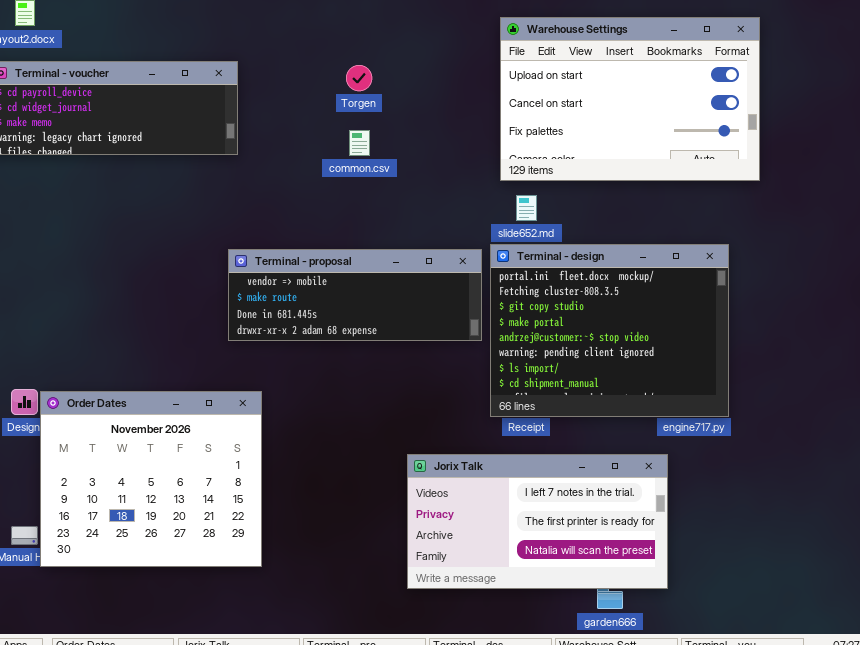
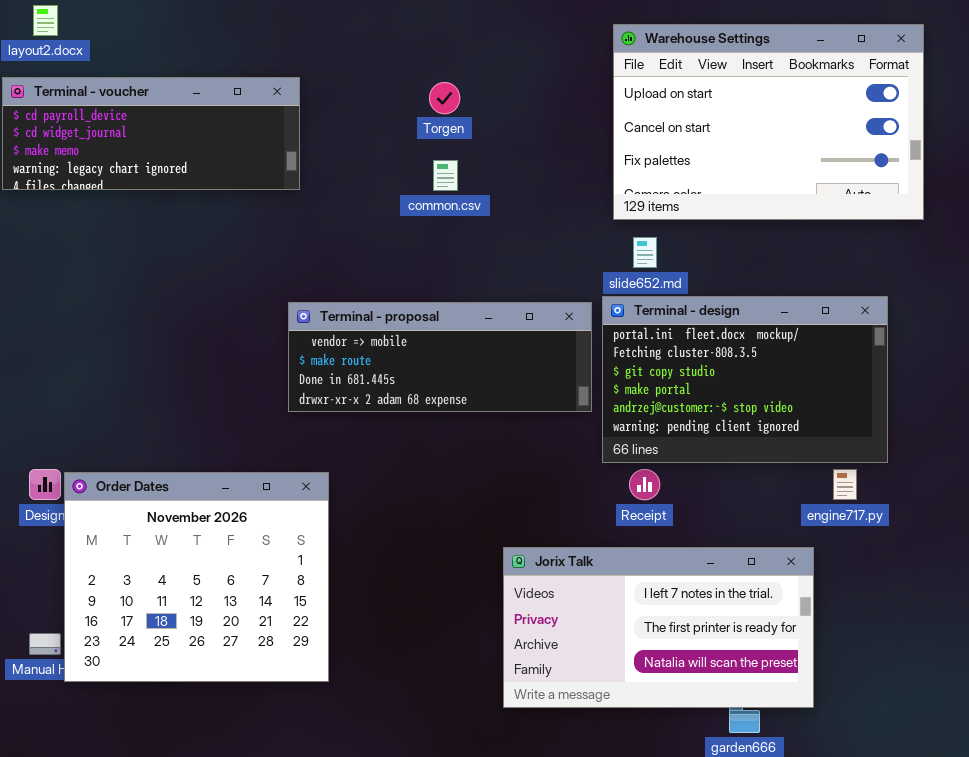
Terminal - design: [490,244,729,417] -> [602,296,888,463], resized

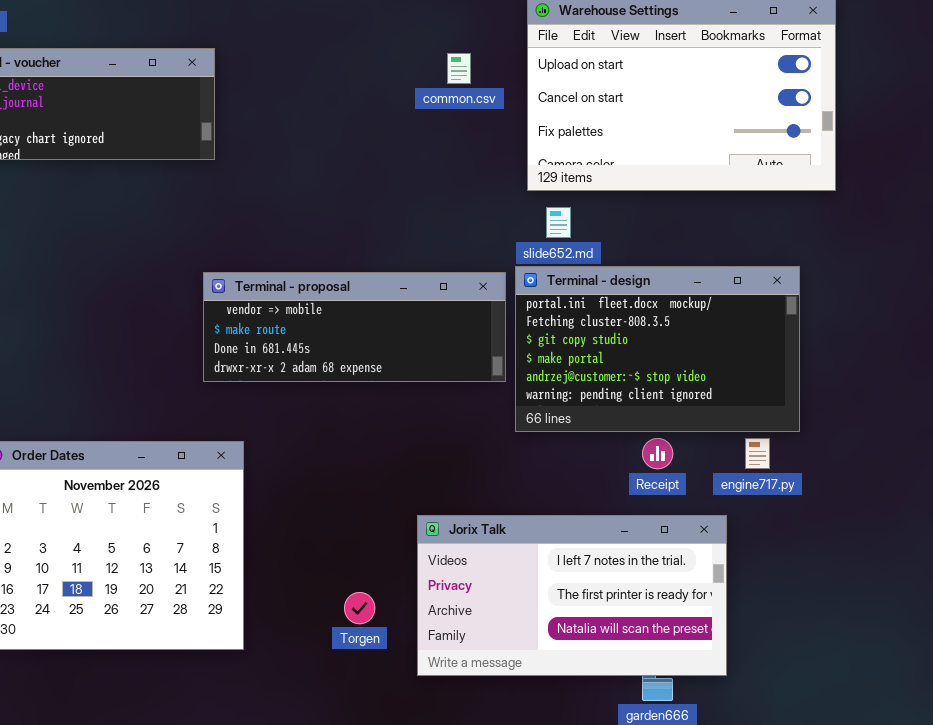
Torgen: [429,82,460,114] -> [344,592,375,624], moved
common.csv: [433,160,458,191] -> [447,53,471,84], moved
Receipt: [629,469,660,500] -> [642,438,673,469], moved

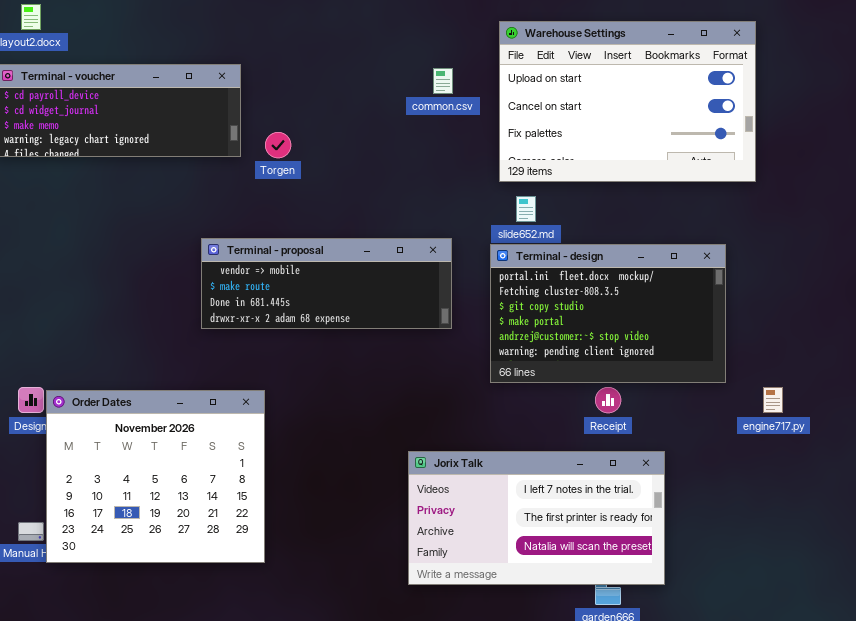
Terminal - proposal: [203,272,506,382] -> [201,238,452,329], moved
engine717.py: [745,438,770,469] -> [763,387,783,413], moved
Torgen: [344,592,375,624] -> [265,132,291,158], moved

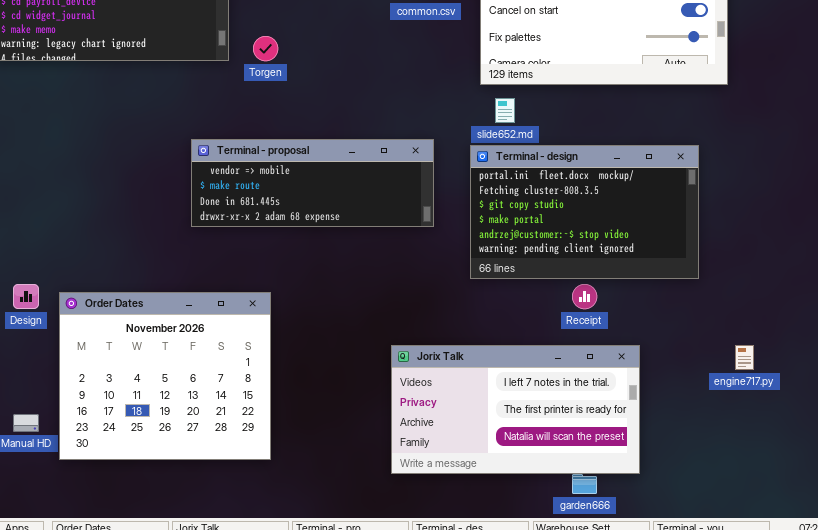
engine717.py: [763,387,783,413] -> [735,345,754,370], moved
Order Dates: [46,390,265,563] -> [59,292,271,460], moved

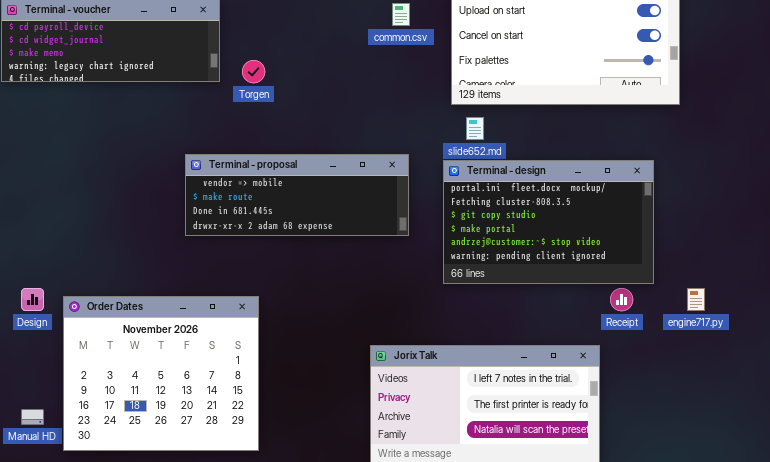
Receipt: [572,284,597,309] -> [610,288,633,311], moved
engine717.py: [735,345,754,370] -> [687,288,705,311], moved

